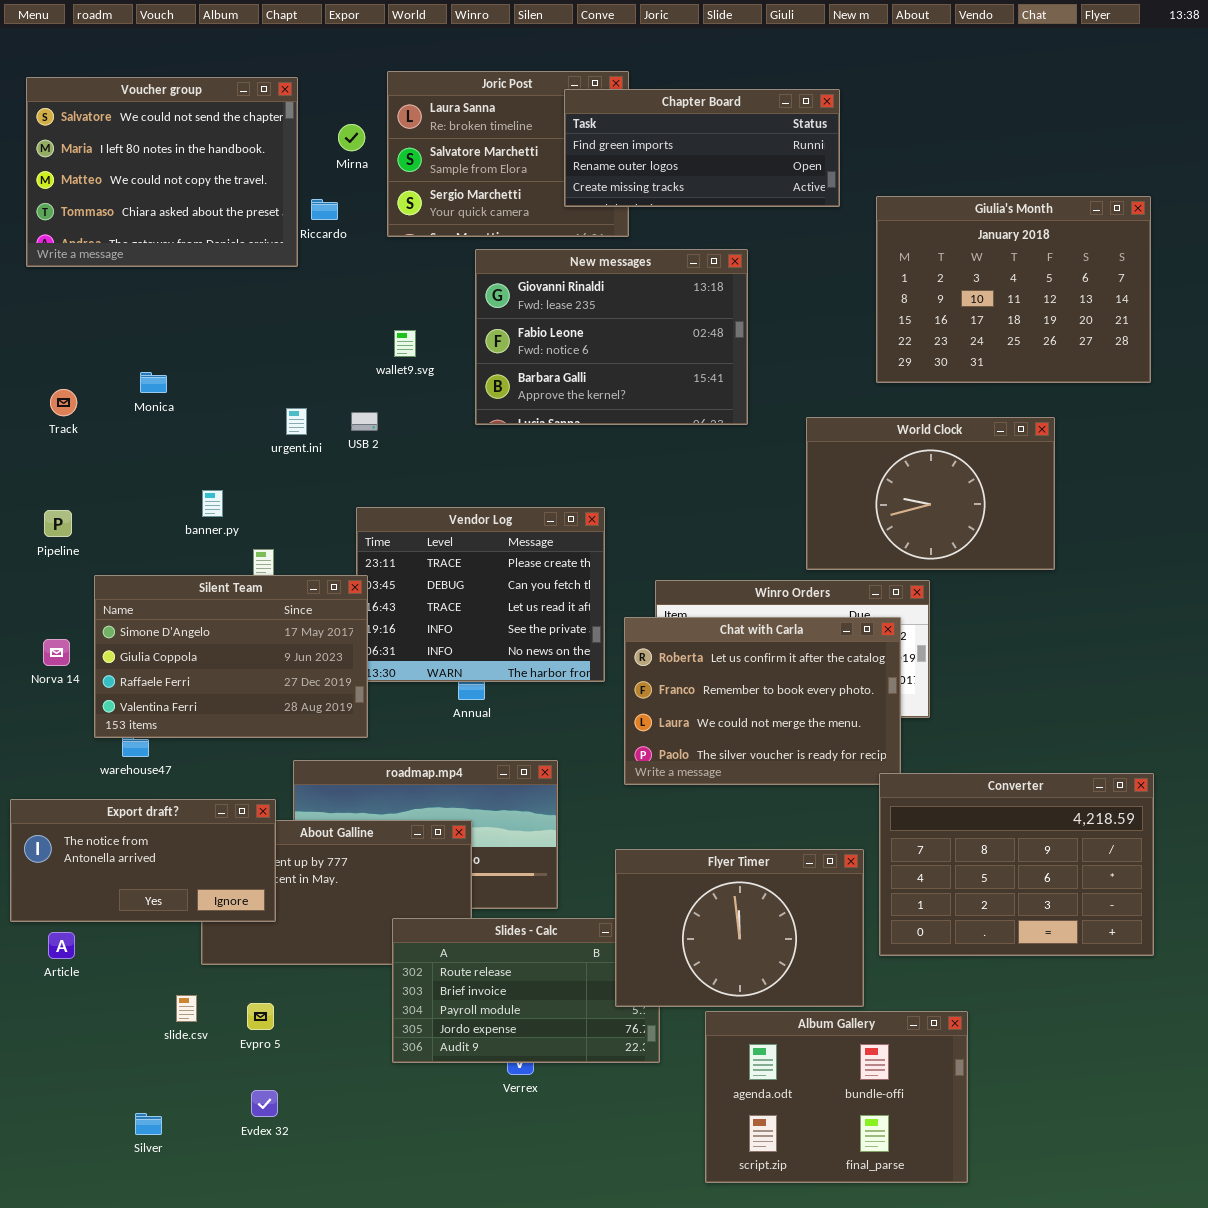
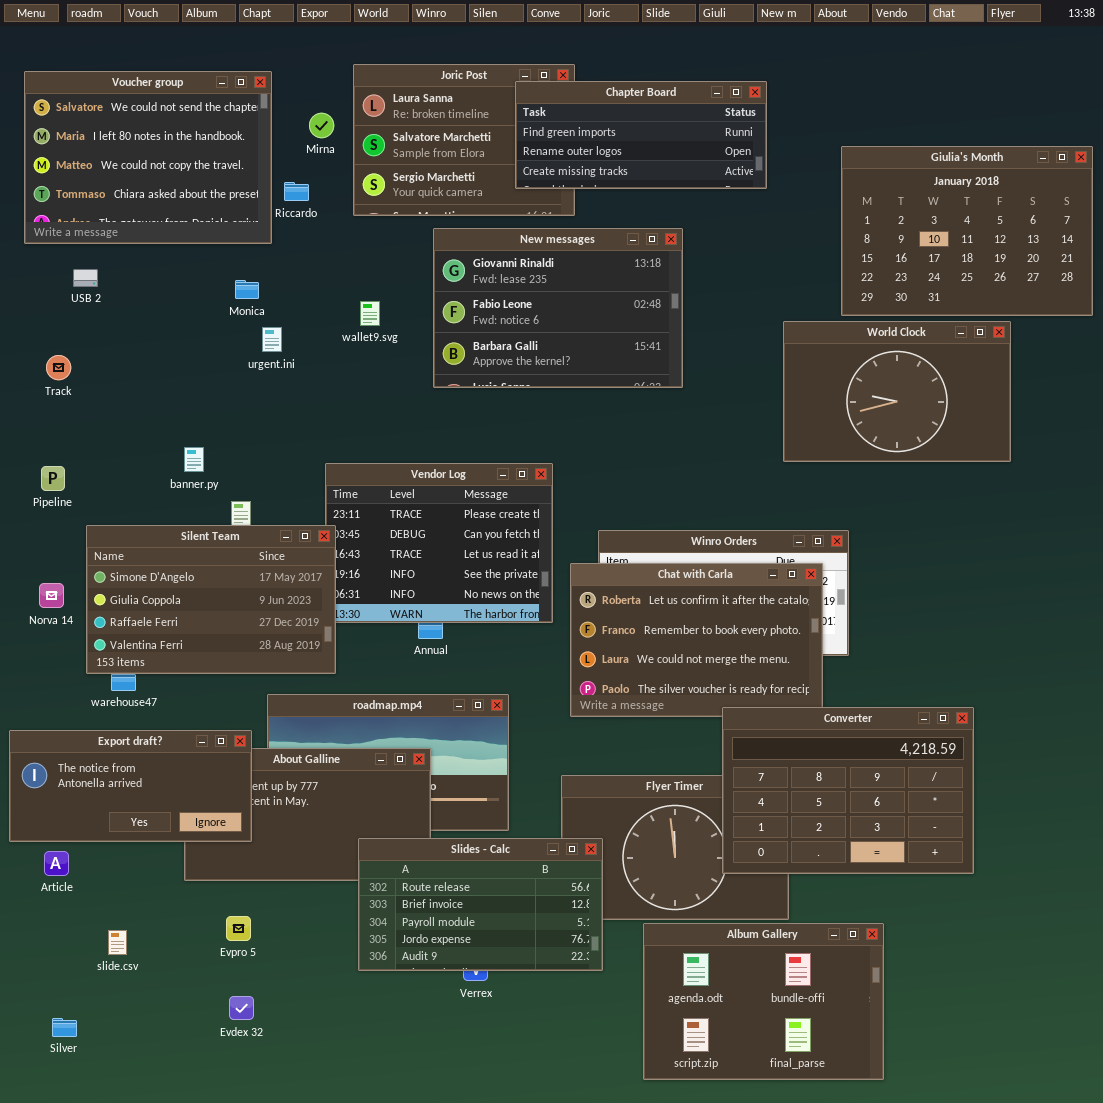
Giulia's Month: [876,196,1151,383] -> [841,146,1093,316], moved
Monica: [140,372,167,393] -> [235,280,259,299], moved
urgent.ini: [286,408,307,435] -> [262,327,282,352], moved
USB 2: [351,412,378,431] -> [73,269,98,287], moved
World Clock: [806,417,1055,570] -> [783,321,1011,462], moved
Converter: [879,773,1154,956] -> [722,707,974,874], moved
Slides - Calc: [392,918,660,1063] -> [358,838,603,971], raised
slide.csv: [176,995,197,1022] -> [108,930,127,955], moved
Silver: [135,1113,162,1135] -> [52,1018,77,1037], moved

